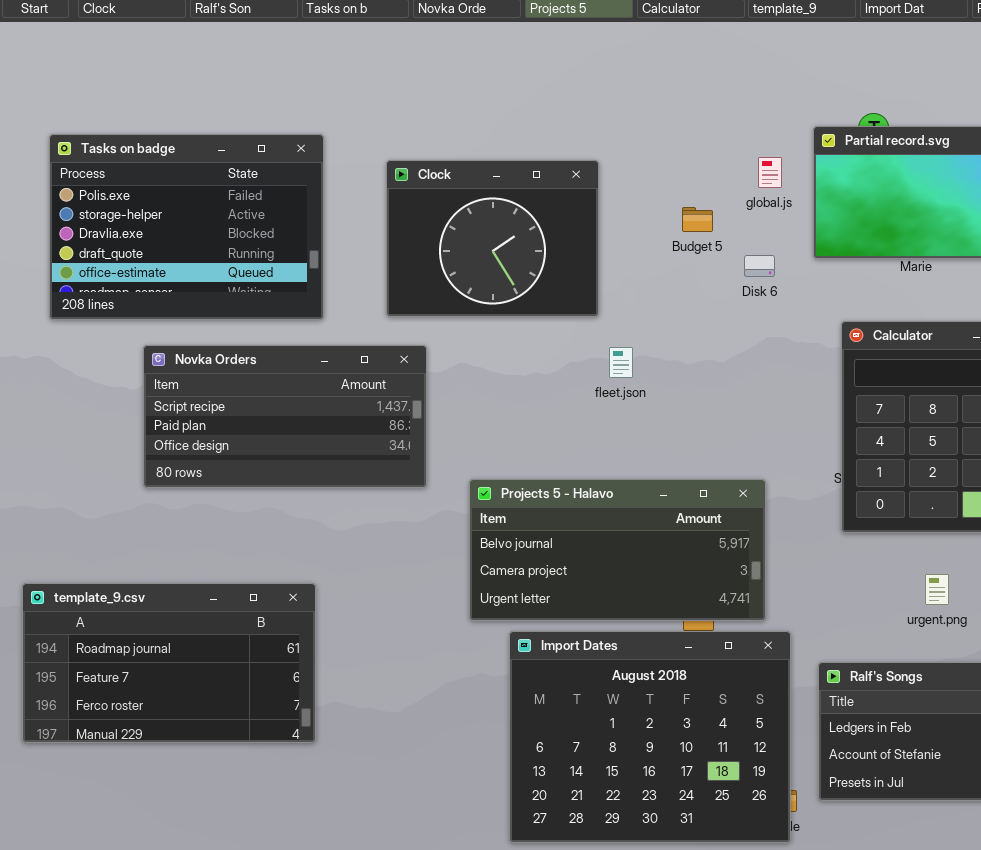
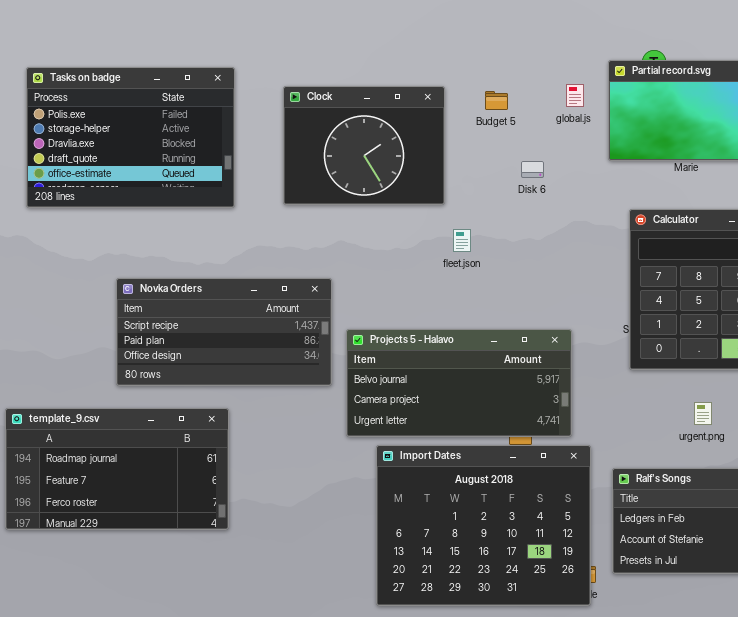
Budget 5: [682,207,713,232] -> [485,91,508,110], moved
Disk 6: [744,255,775,277] -> [521,161,544,178], moved
Novka Orders: [143,345,427,488] -> [116,278,332,386], moved

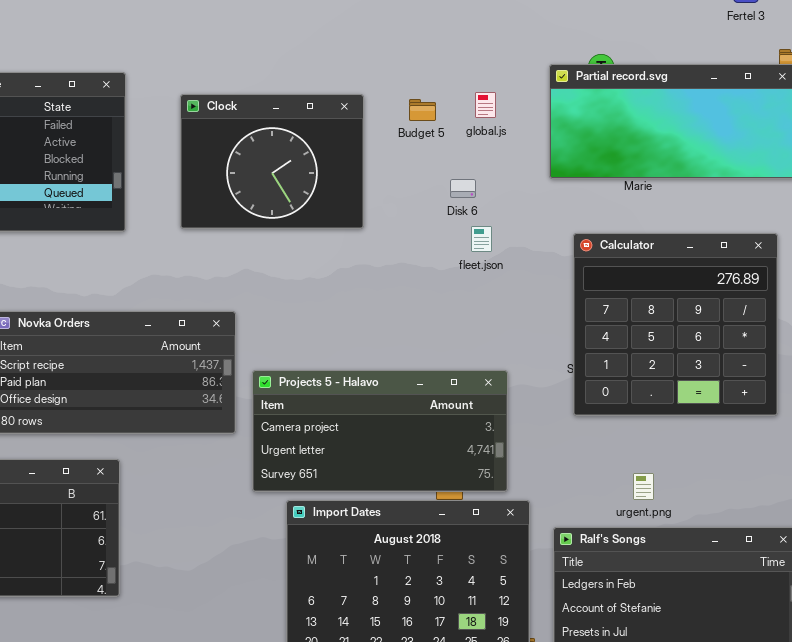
global.js: [566,84,584,107] -> [475,92,496,118], moved
fleet.json: [453,229,471,252] -> [471,226,492,252], moved
Projects 5 - Halavo: [346,329,572,437] -> [252,370,508,492], scrolled down 1 row
urgent.png: [694,402,712,425] -> [633,473,654,500], moved

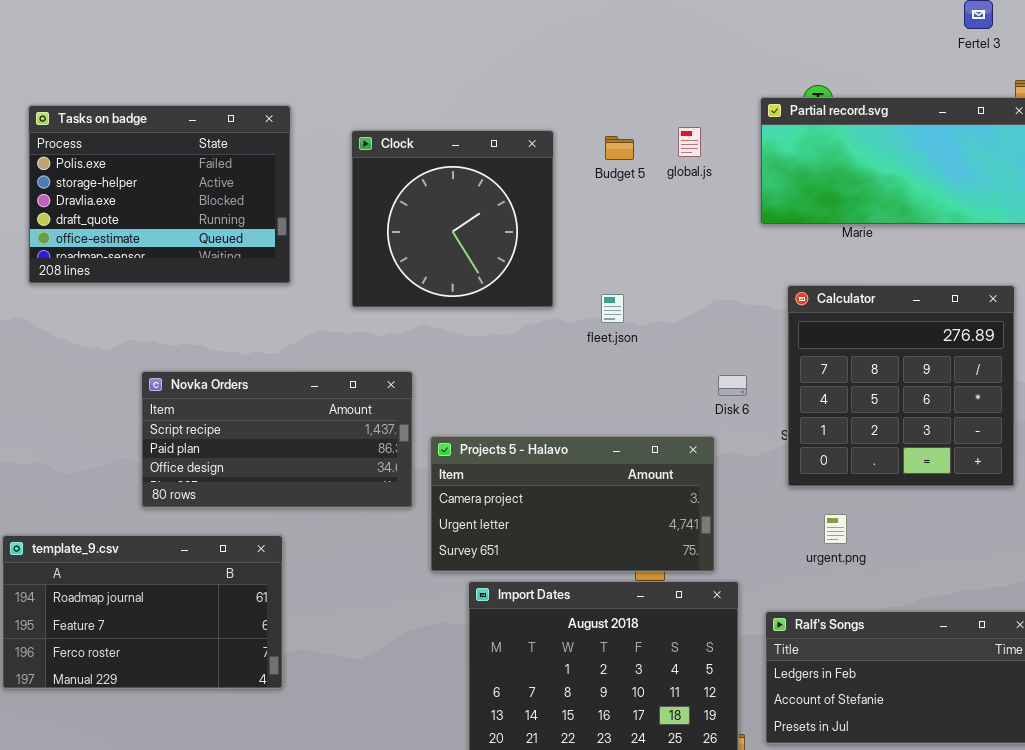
Clock: [180,94,364,229] -> [351,130,554,308], resized
Disk 6: [450,179,476,198] -> [718,375,747,396], moved
fleet.json: [471,226,492,252] -> [601,294,624,323], moved
urgent.png: [633,473,654,500] -> [824,514,847,544], moved

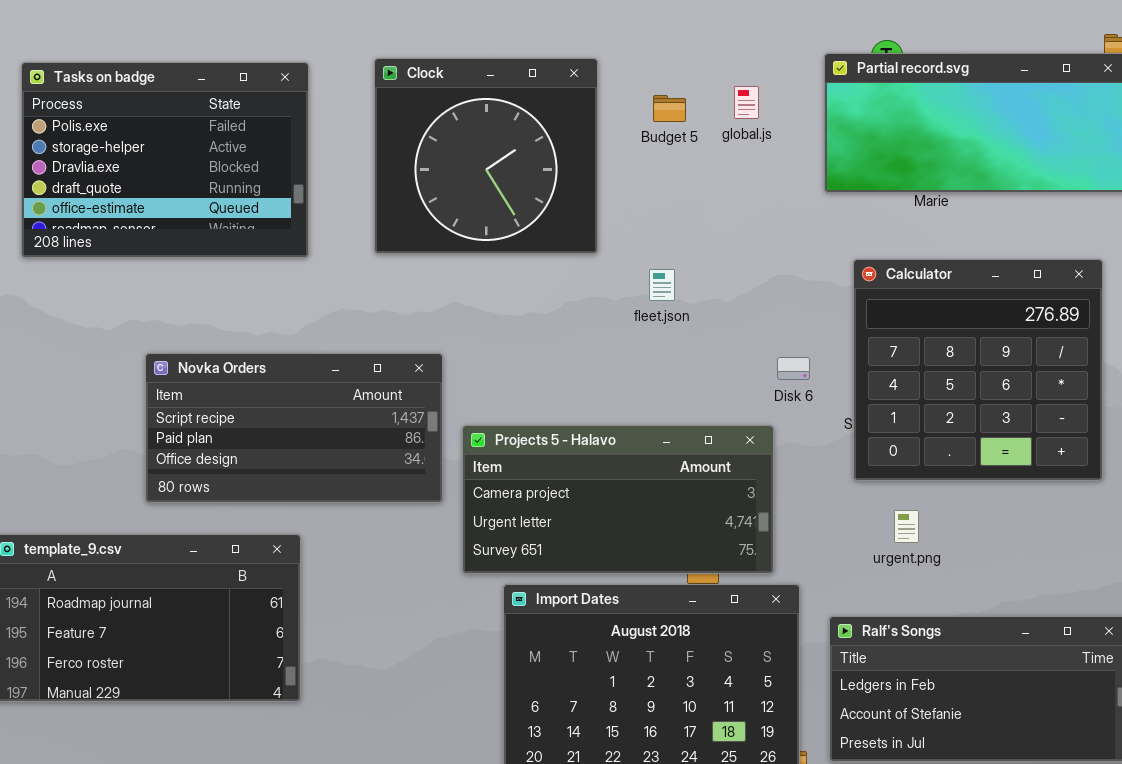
Clock: [351,130,554,308] -> [374,58,598,254], moved

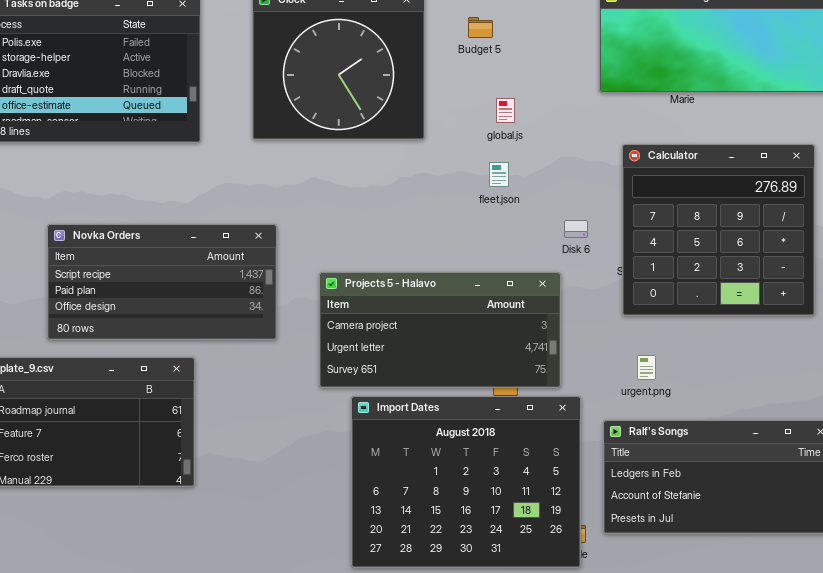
global.js: [734,86,759,119] -> [496,98,515,123], moved
fleet.json: [649,269,675,301] -> [489,162,509,187], moved
Novka Orders: [145,353,443,503] -> [47,224,277,340], moved
urgent.png: [894,510,919,543] -> [637,355,656,380], moved

